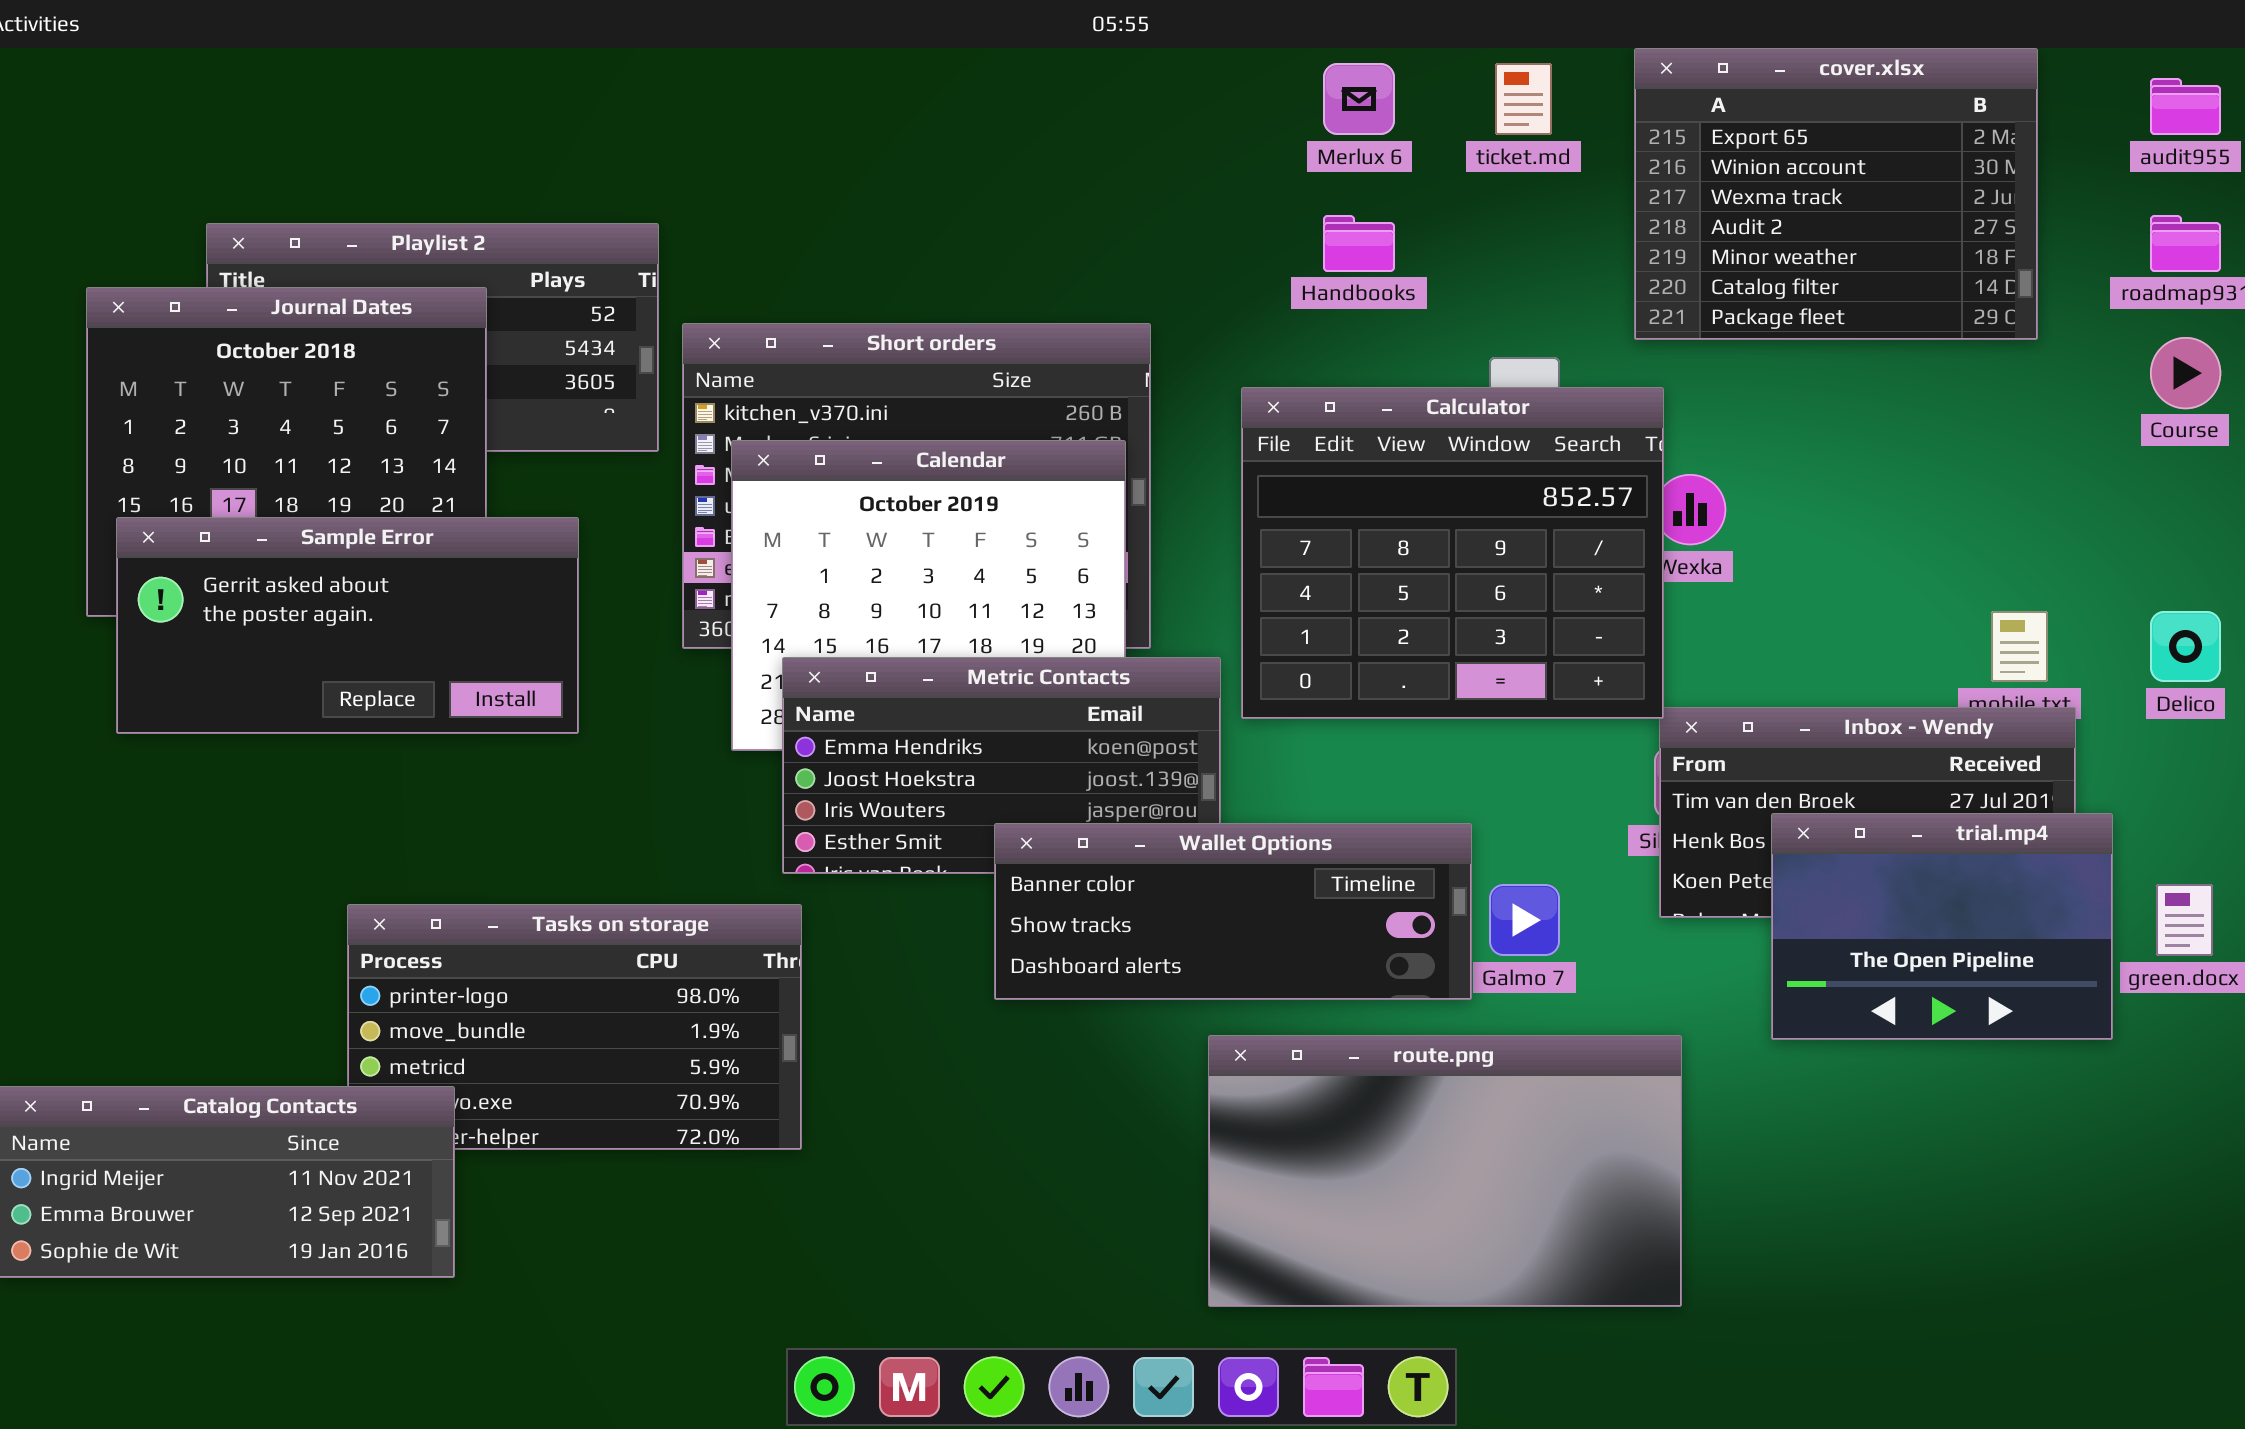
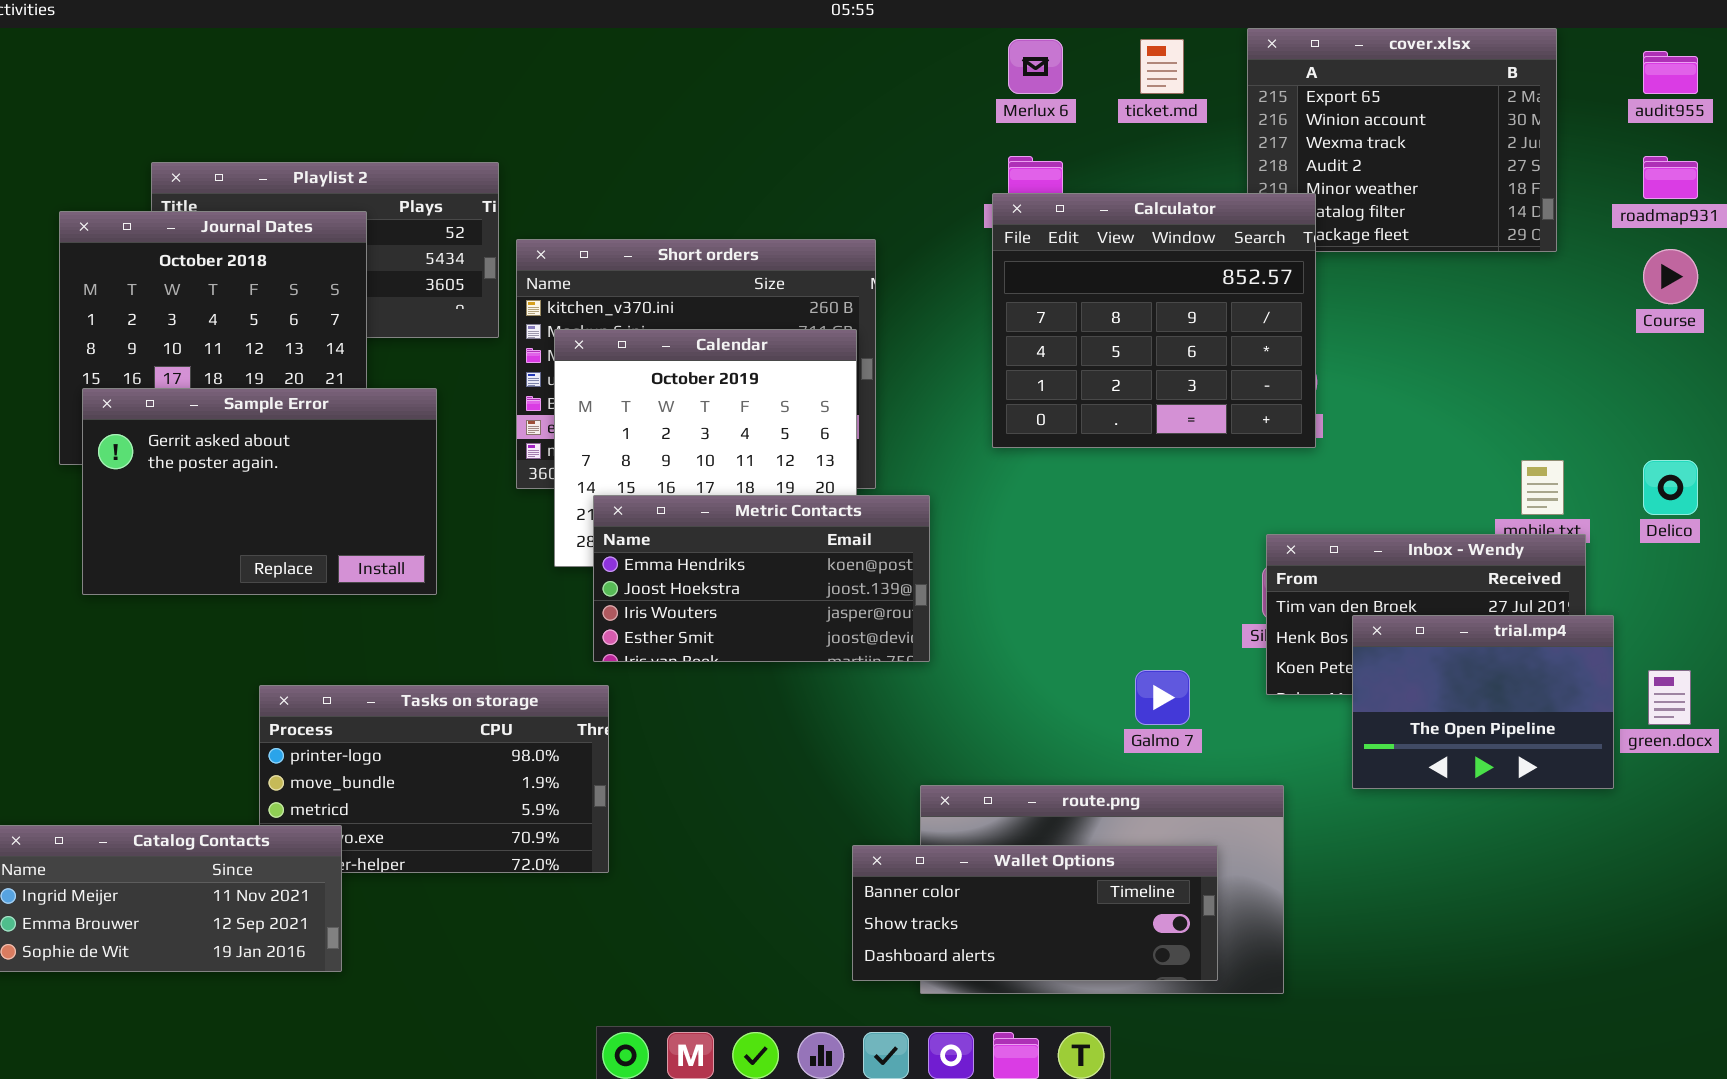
Calculator: [1241,387,1664,719] -> [992,193,1316,448], moved
Sample Error: [116,517,579,734] -> [82,388,437,595], resized
Wallet Options: [994,823,1472,1000] -> [852,845,1218,981], moved

